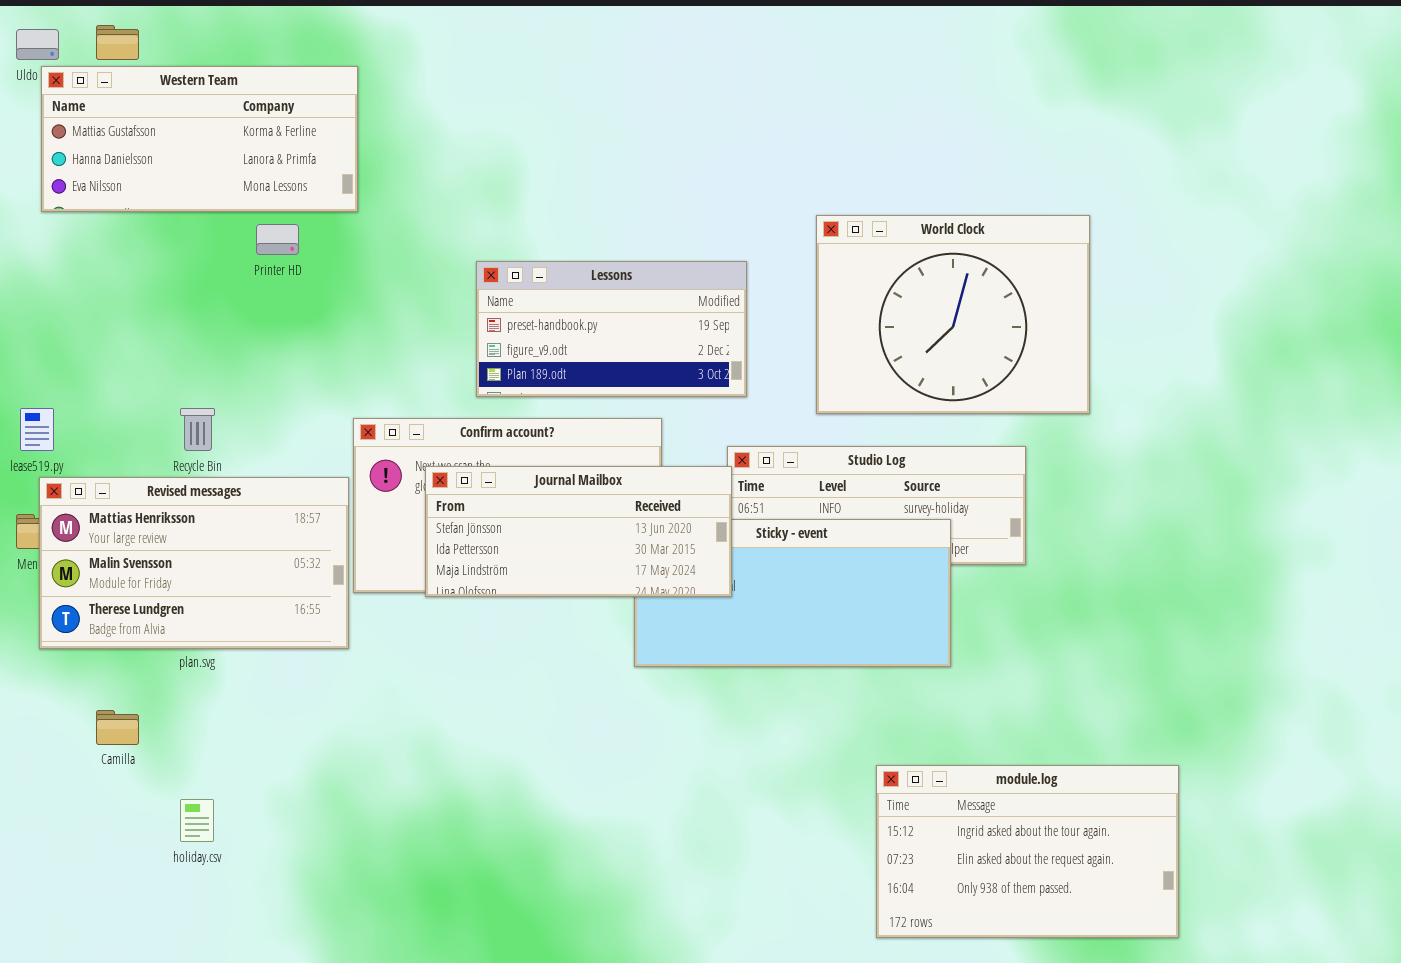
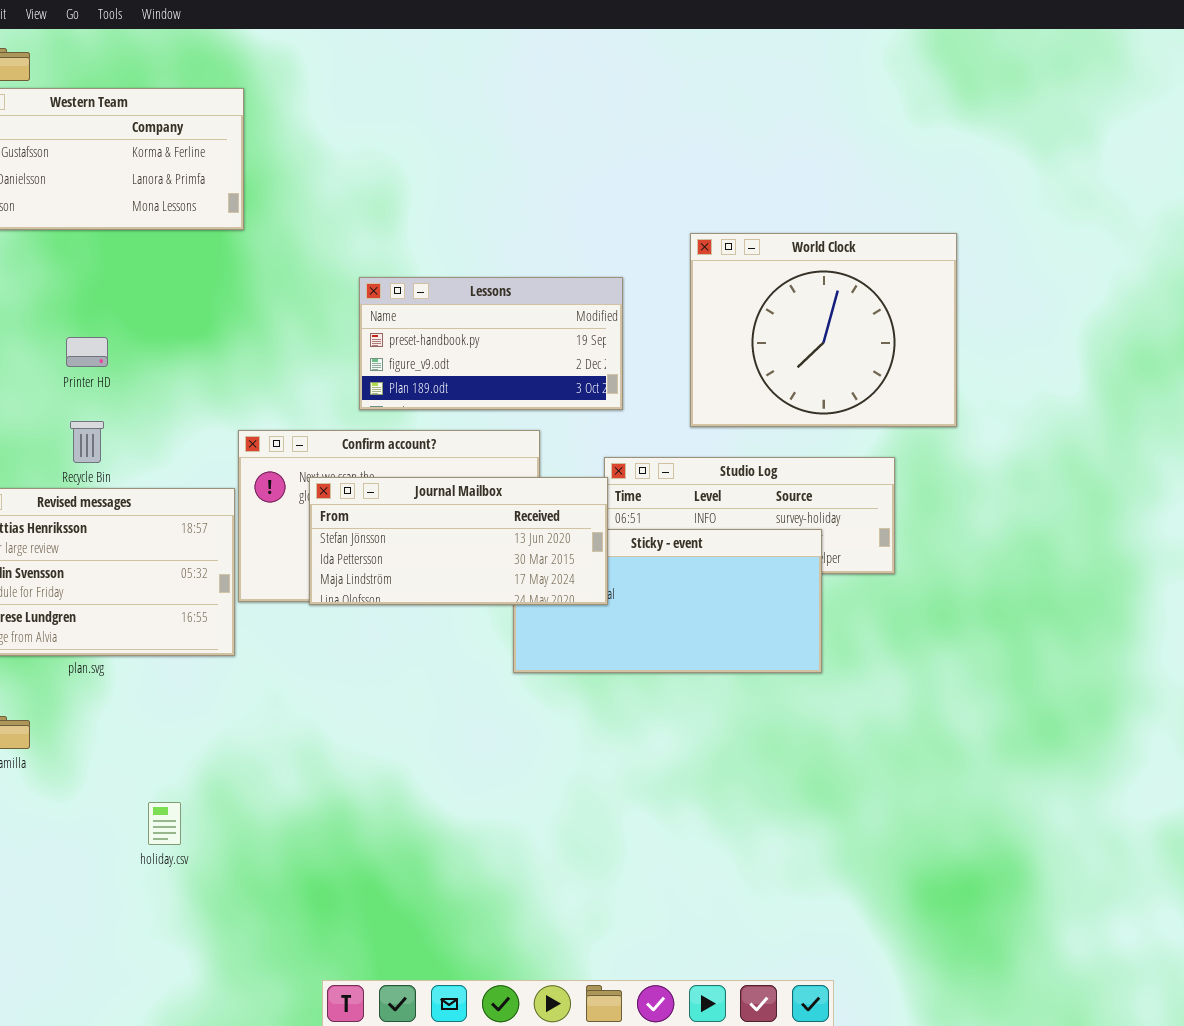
Printer HD: [256,224,299,255] -> [66,337,108,367], moved
module.log: [876,765,1179,938] -> none, closed
holiday.csv: [180,799,214,842] -> [148,802,181,845], moved

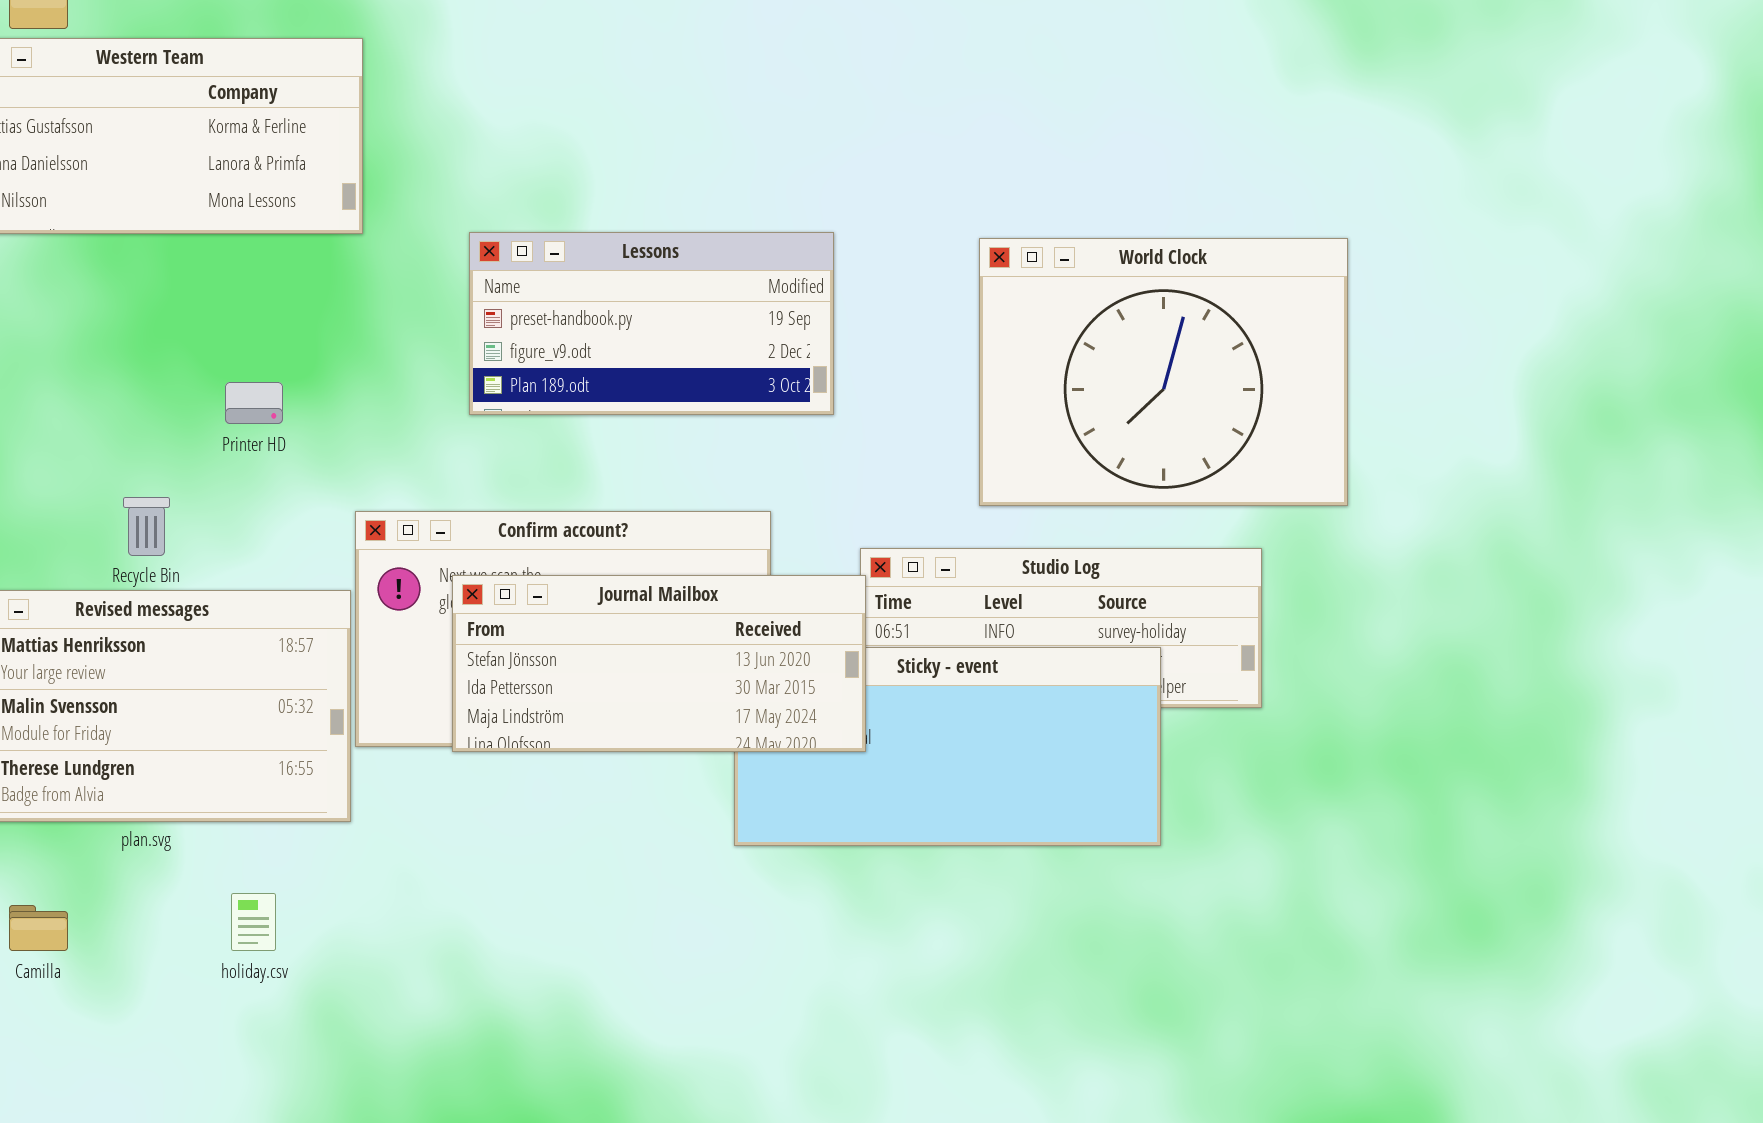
Lessons: [359,277,623,410] -> [469,232,834,415], moved
Printer HD: [66,337,108,367] -> [225,382,283,424], moved
holiday.csv: [148,802,181,845] -> [231,893,276,951], moved

